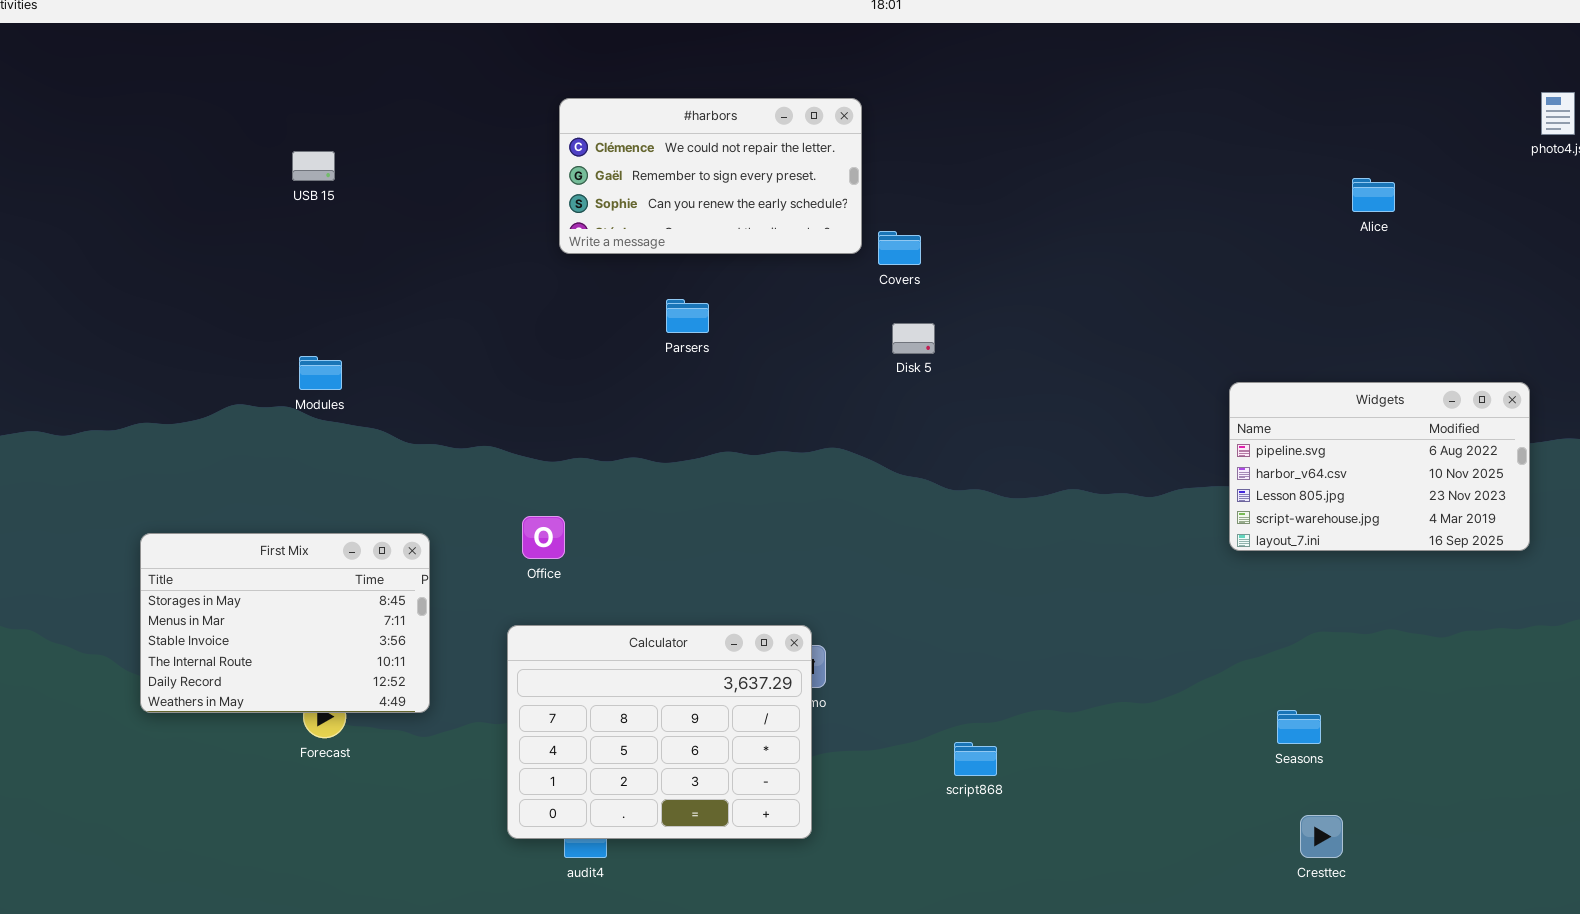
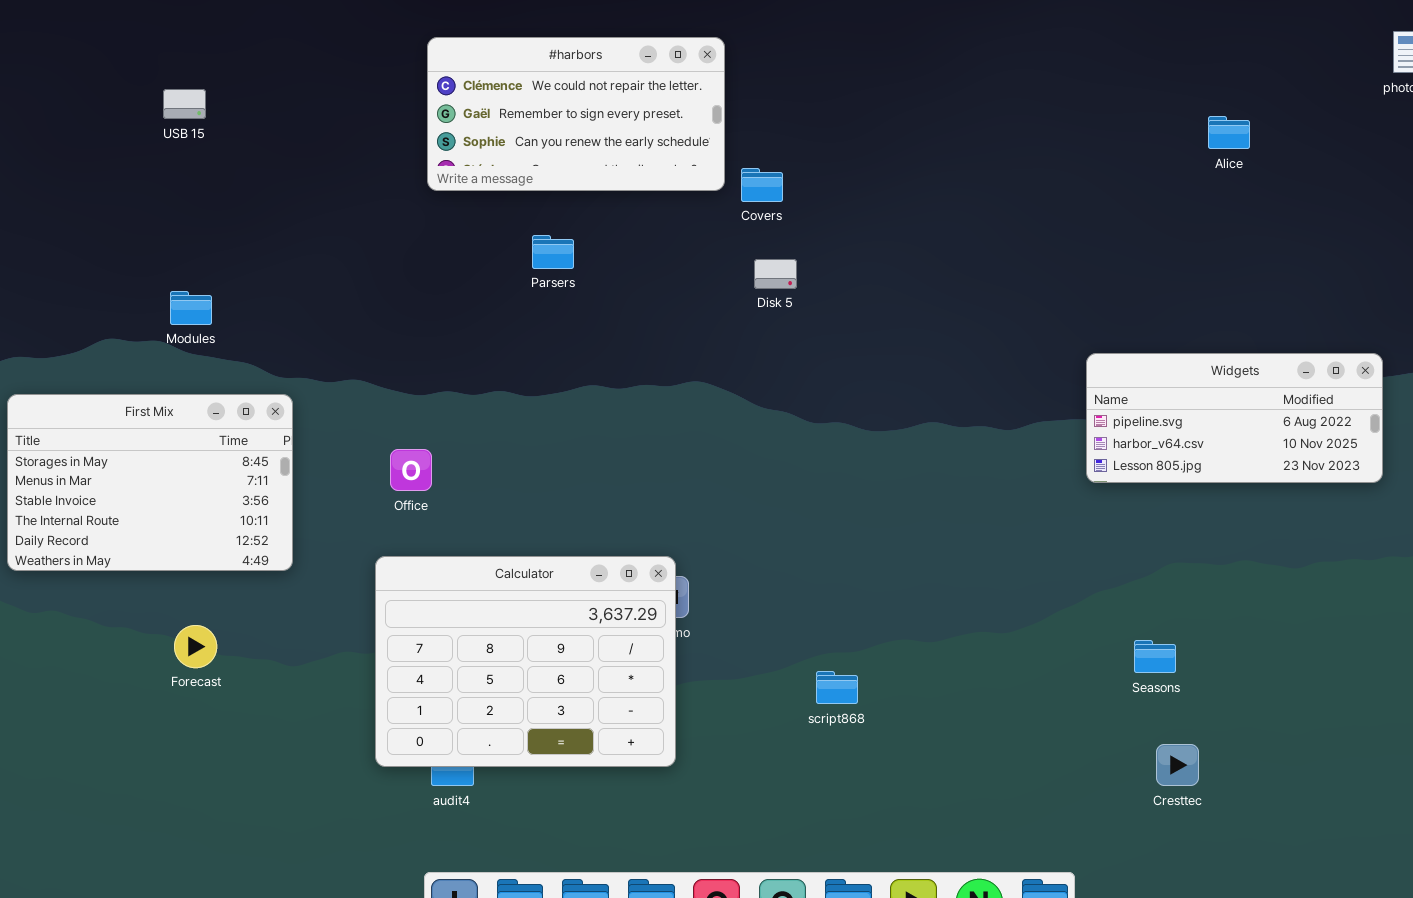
Widgets: [1229,382,1530,551] -> [1086,353,1383,483], resized
First Mix: [140,533,430,713] -> [7,394,293,571], moved

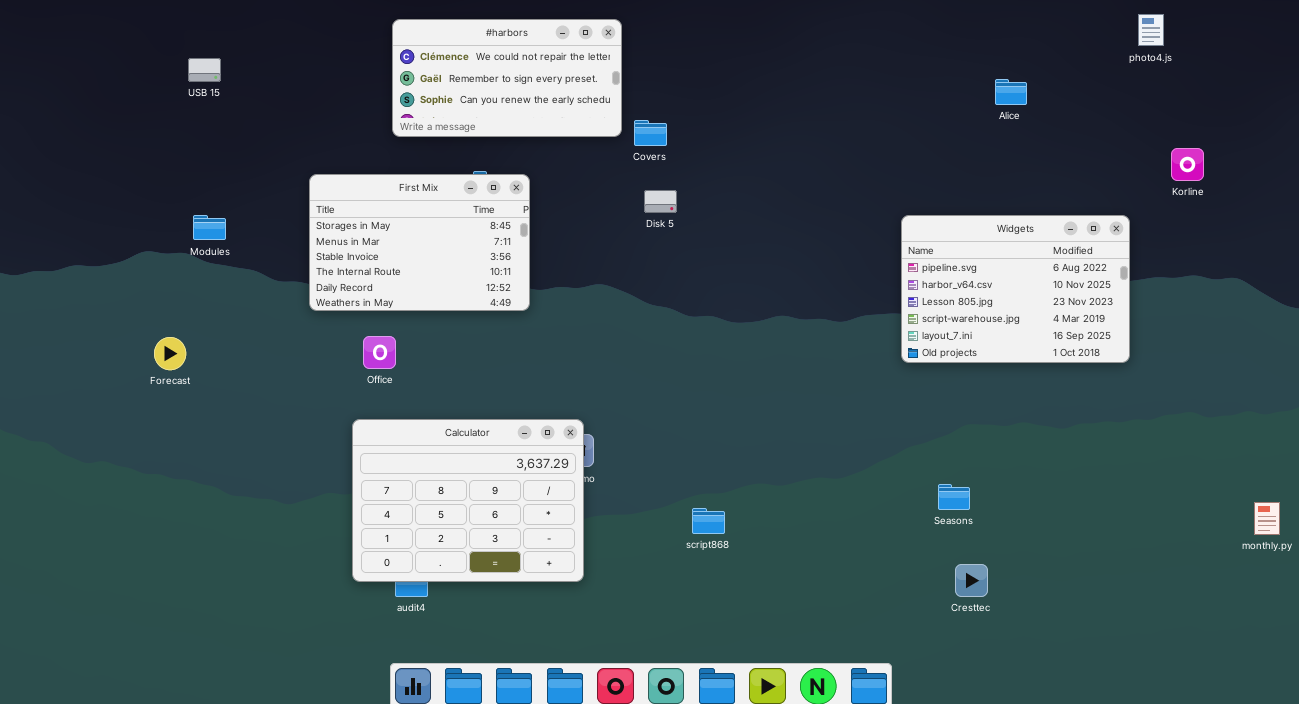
Widgets: [1086,353,1383,483] -> [901,215,1130,363], resized
First Mix: [7,394,293,571] -> [309,174,530,311], moved
Forecast: [174,625,217,668] -> [154,337,186,370], moved

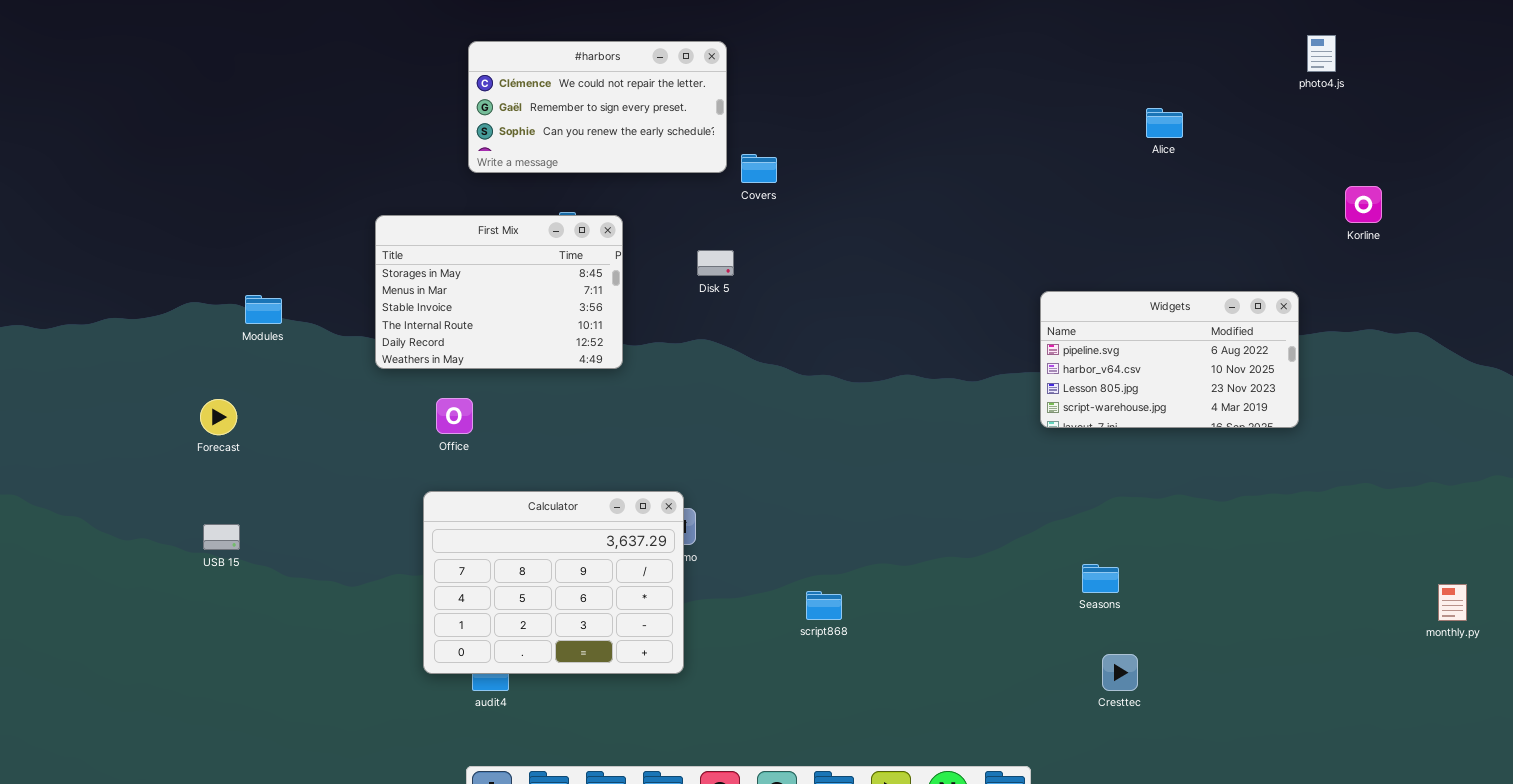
USB 15: [188,58,221,82] -> [203,524,240,550], moved
Disk 5: [644,190,677,213] -> [697,250,734,276], moved
Modules: [193,215,226,240] -> [245,295,282,324], moved
Widgets: [901,215,1130,363] -> [1040,291,1299,428], resized

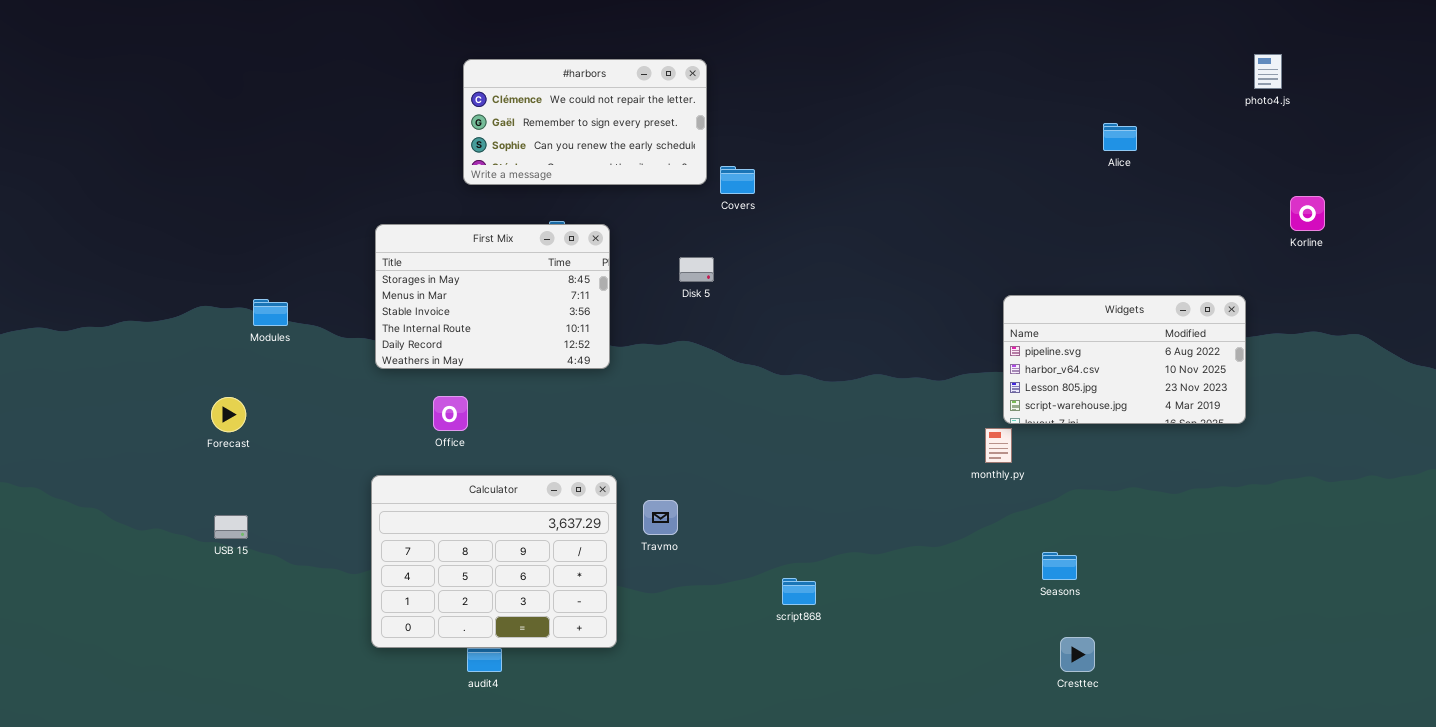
Calculator: [423,491,684,674] -> [371,475,617,648], moved
monthly.py: [1438,584,1467,621] -> [985,428,1012,463], moved

